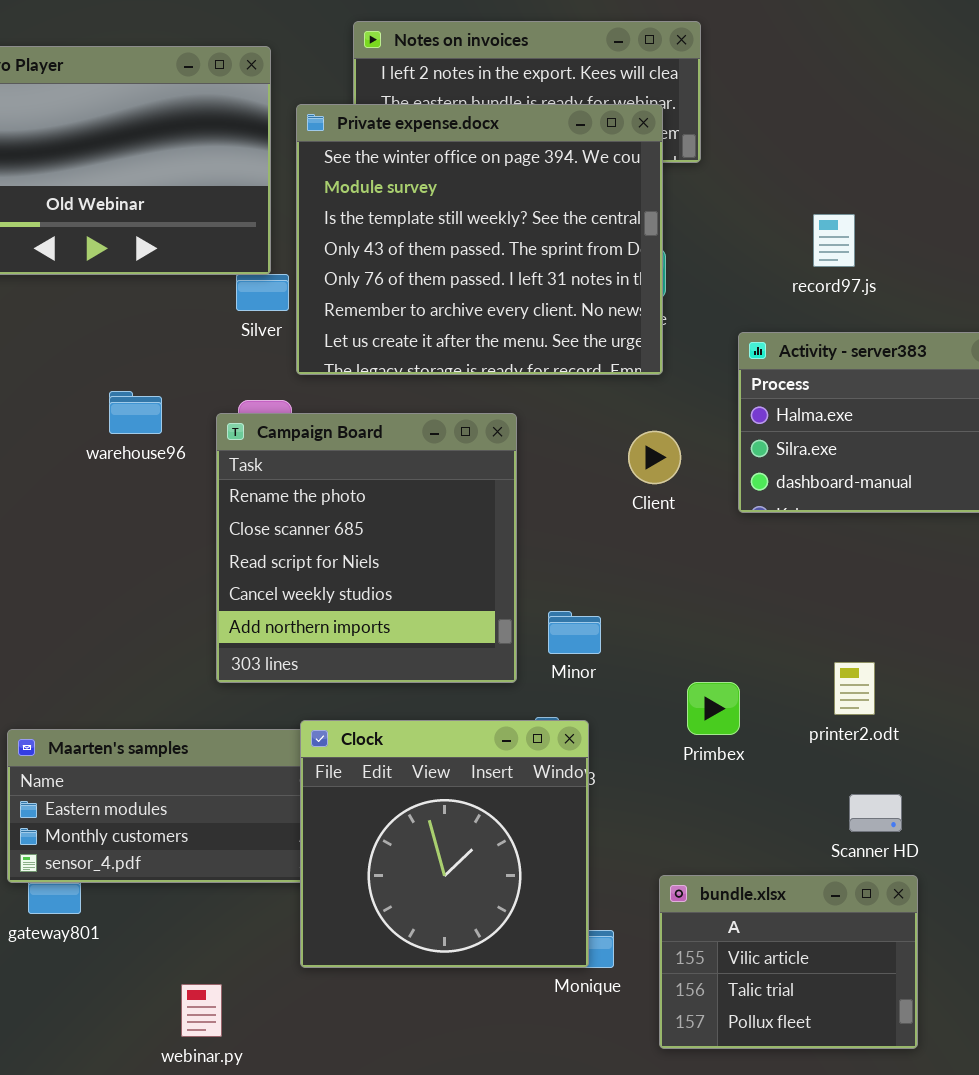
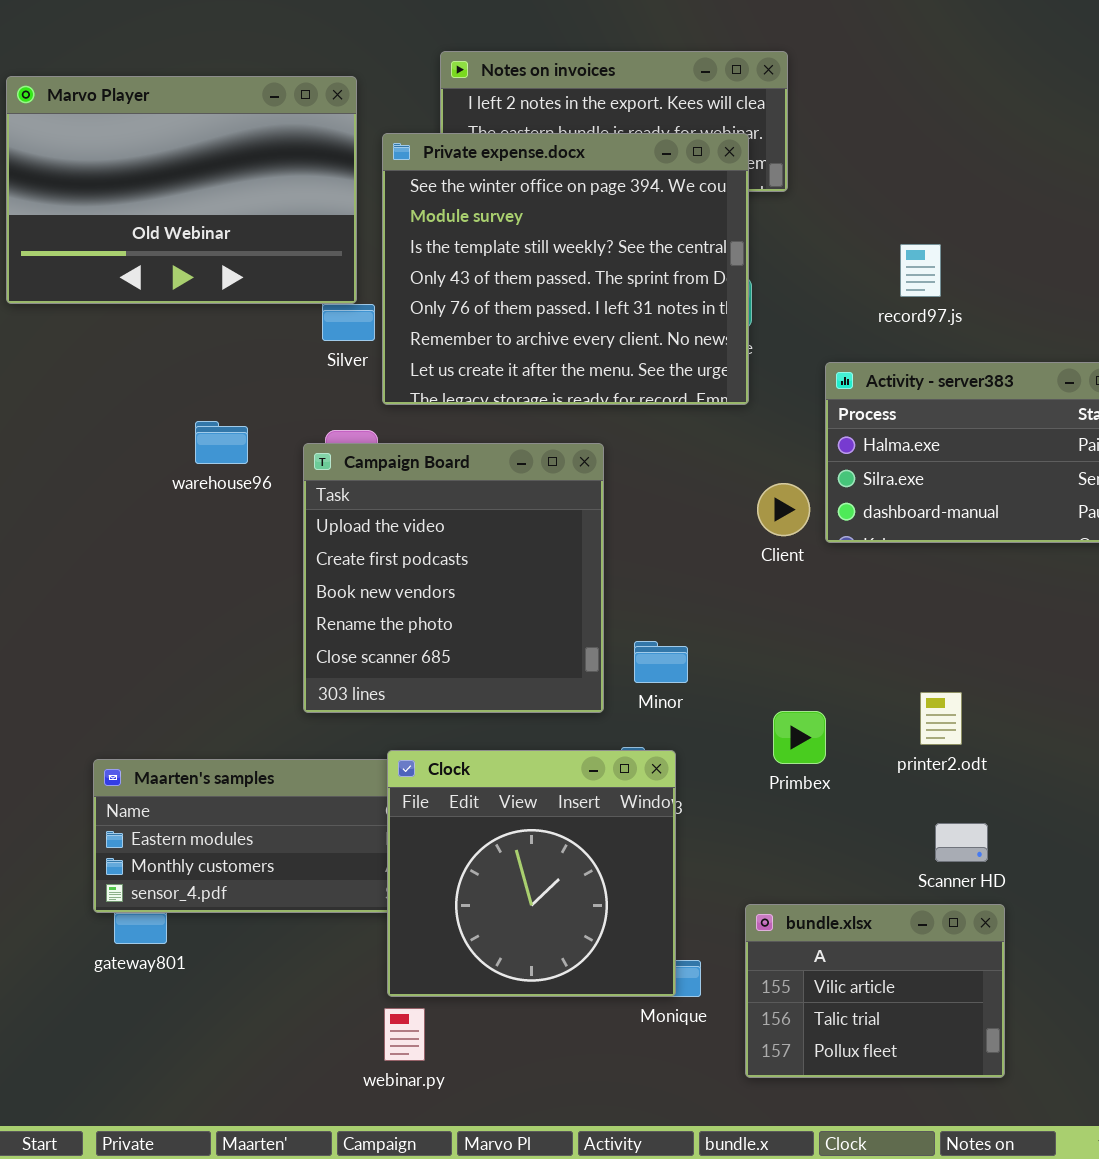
Campaign Board: [216,413,517,683] -> [303,443,604,713], scrolled up 3 rows
Client: [628,431,681,484] -> [757,483,810,536], moved
webinar.py: [181,984,222,1037] -> [384,1008,425,1061], moved

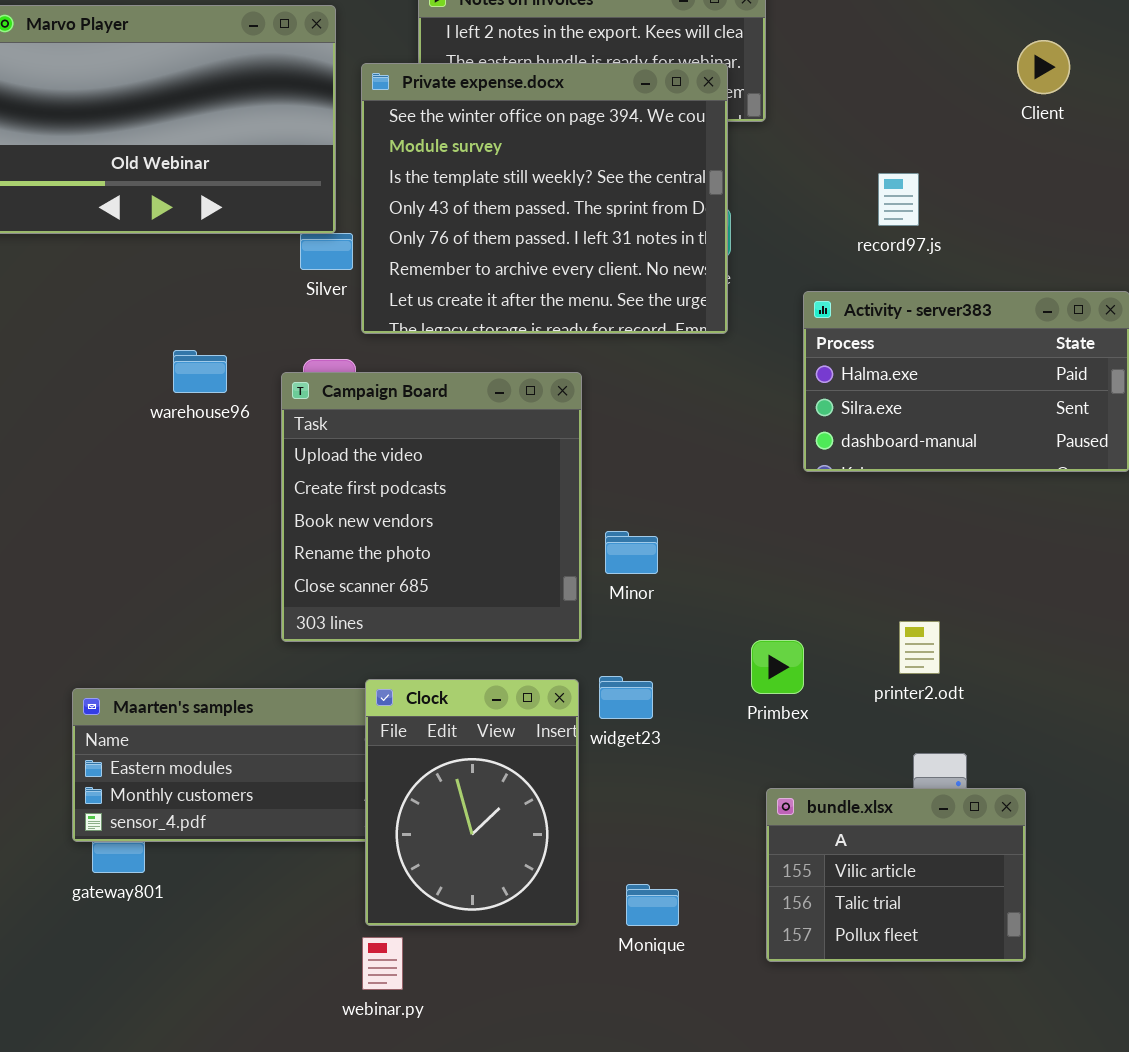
Client: [757,483,810,536] -> [1017,40,1070,94], moved
Minor: [634,641,688,683] -> [605,531,658,574], moved
Clock: [387,750,676,997] -> [365,679,579,926], resized
bundle.xlsx: [745,904,1005,1078] -> [766,788,1026,962], moved

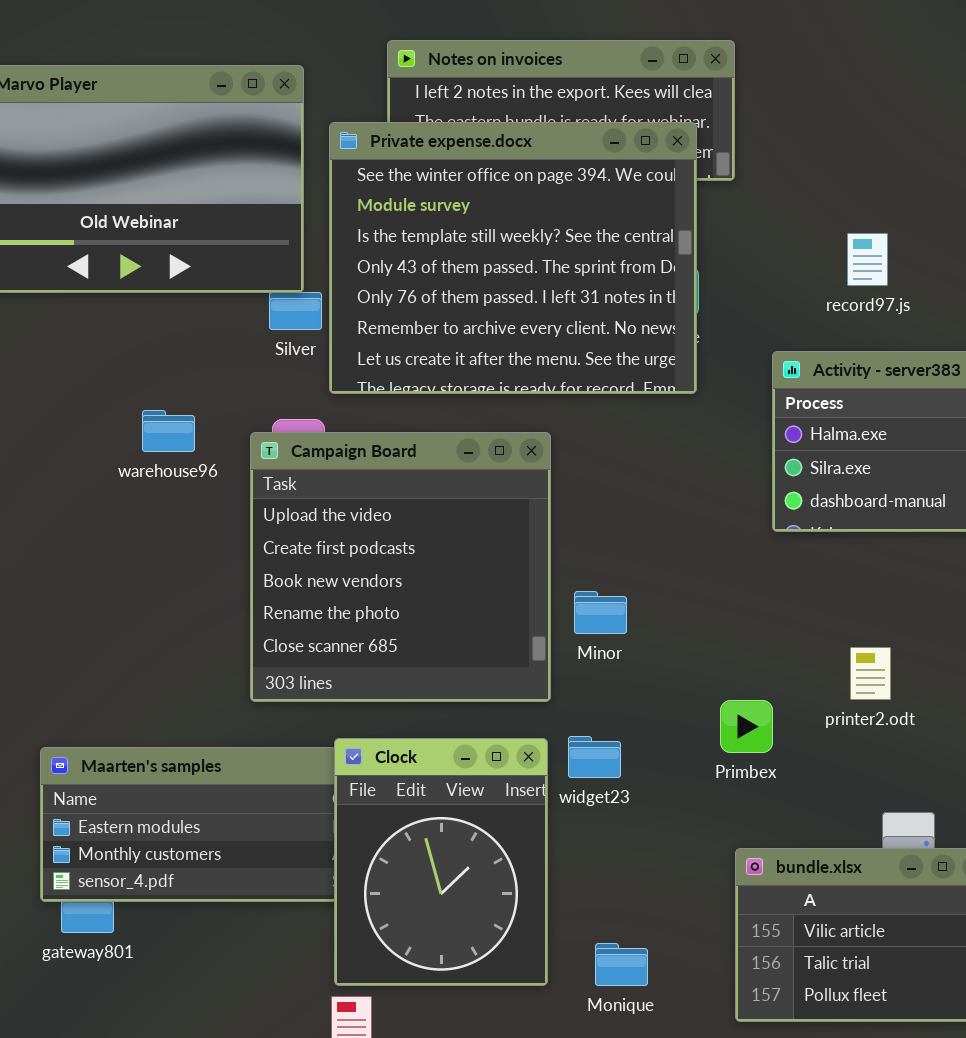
printer2.odt: [899,621,940,674] -> [850,647,891,700], moved

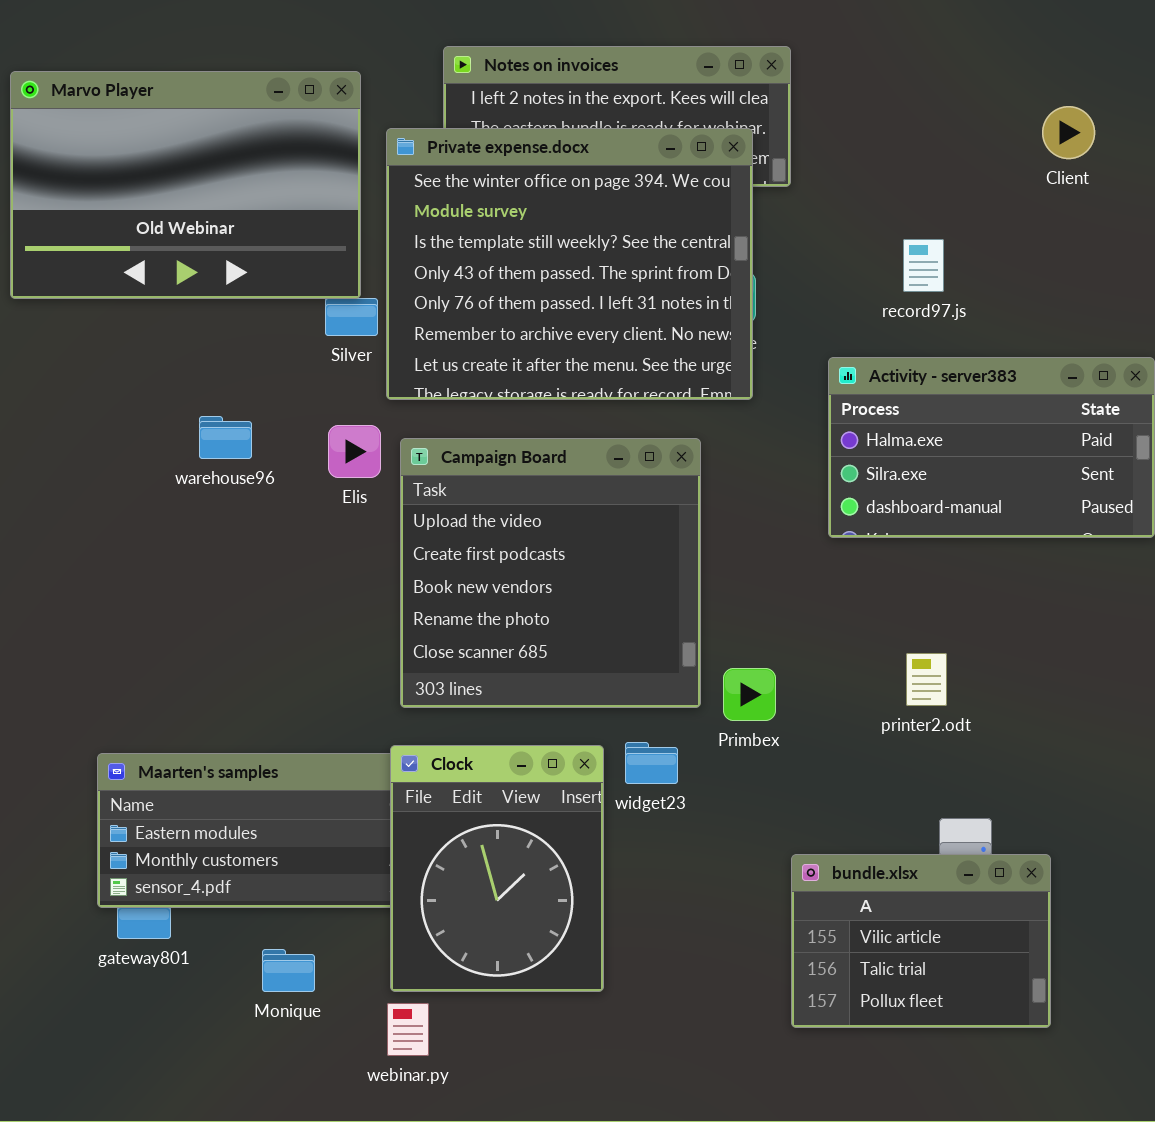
Campaign Board: [250,432,551,702] -> [400,438,701,708], moved
Primbex: [720,700,773,753] -> [723,668,776,721], moved
Monique: [595,943,648,986] -> [262,949,315,992], moved

